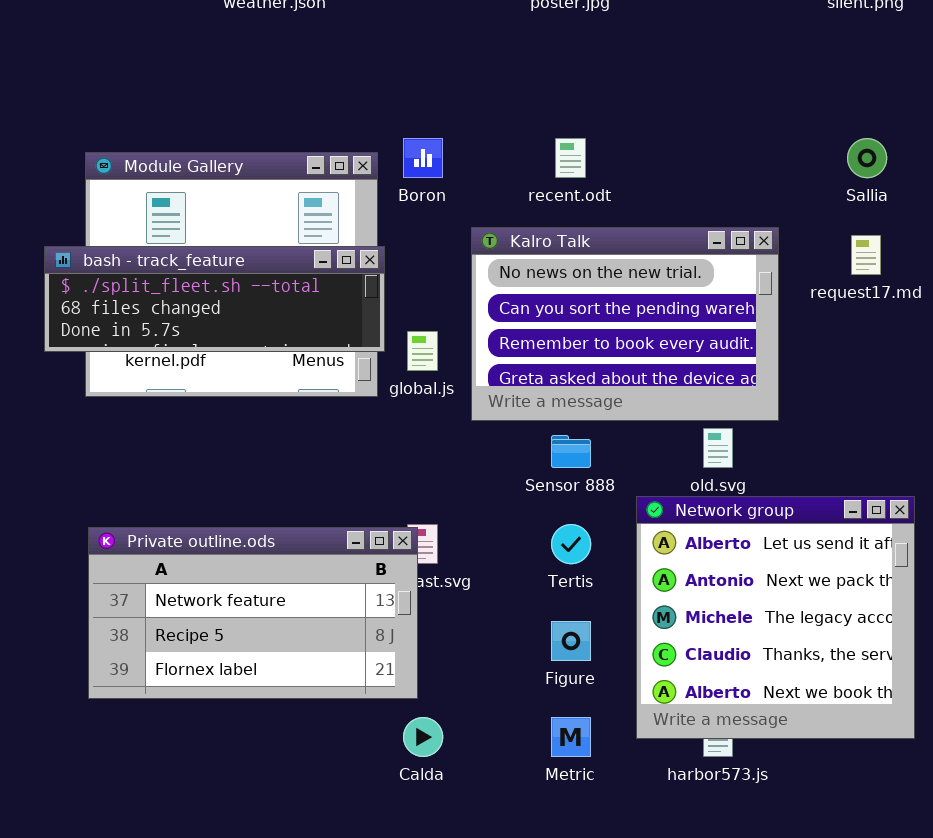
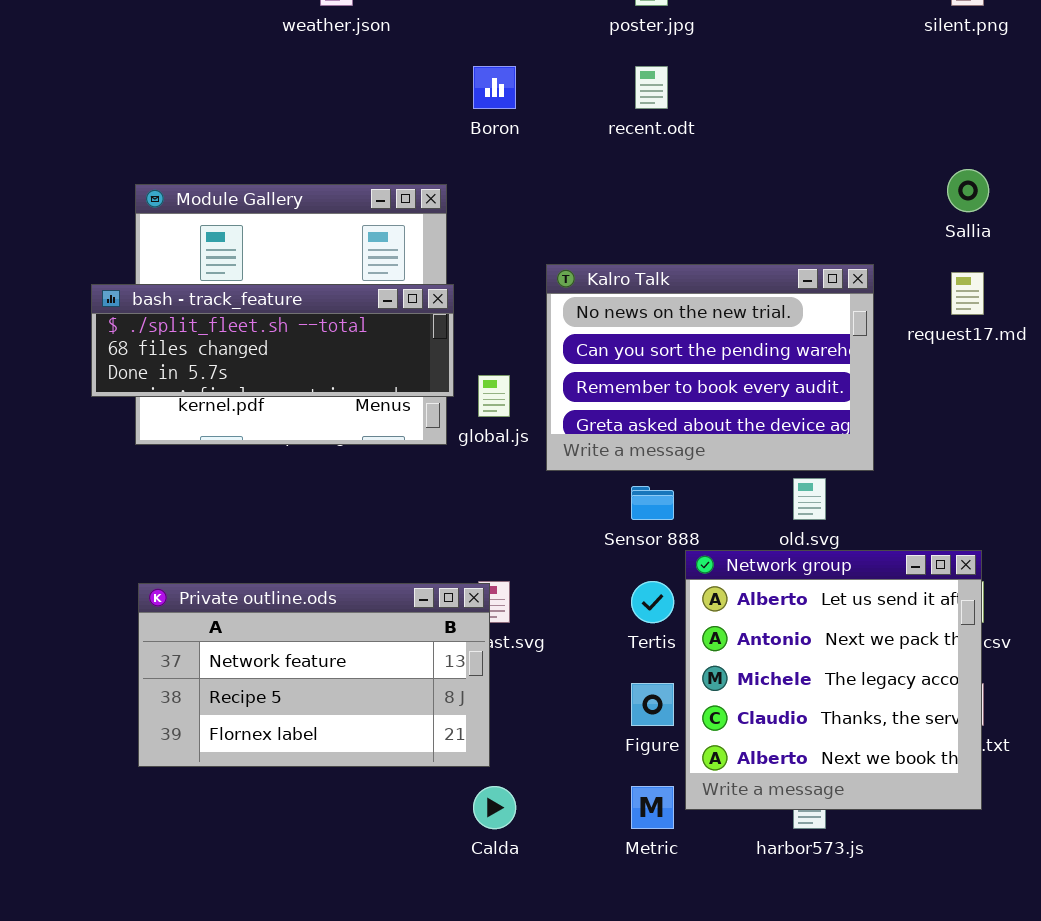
Boron: [403,138,443,178] -> [473,66,516,109], moved
recent.odt: [555,138,586,178] -> [635,66,668,109], moved
Network group: [636,496,915,739] -> [685,550,982,810], moved

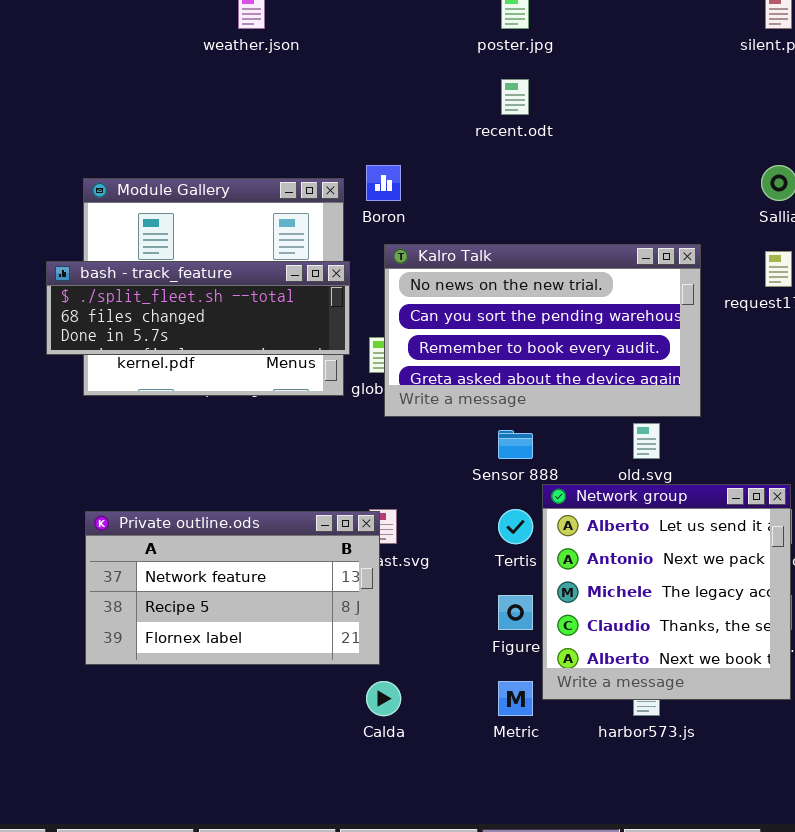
Boron: [473,66,516,109] -> [366,165,401,201], moved
Kalro Talk: [546,264,874,471] -> [384,244,701,417], resized

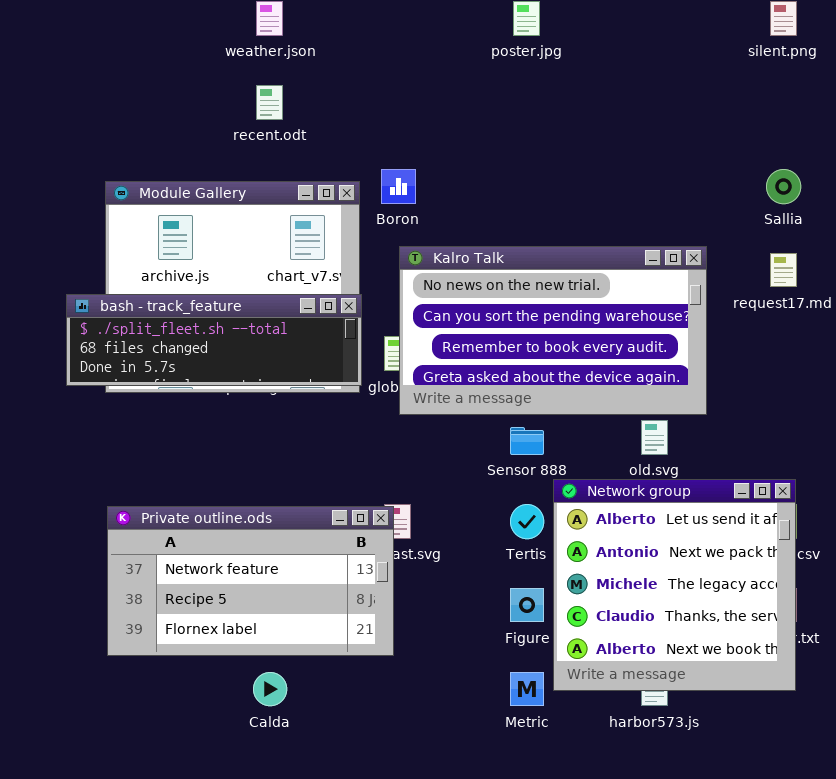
recent.odt: [501,79,529,115] -> [256,85,283,120], moved
bash - track_feature: [46,261,350,355] -> [66,294,362,386], moved
Calda: [366,681,401,716] -> [253,672,287,706], moved

